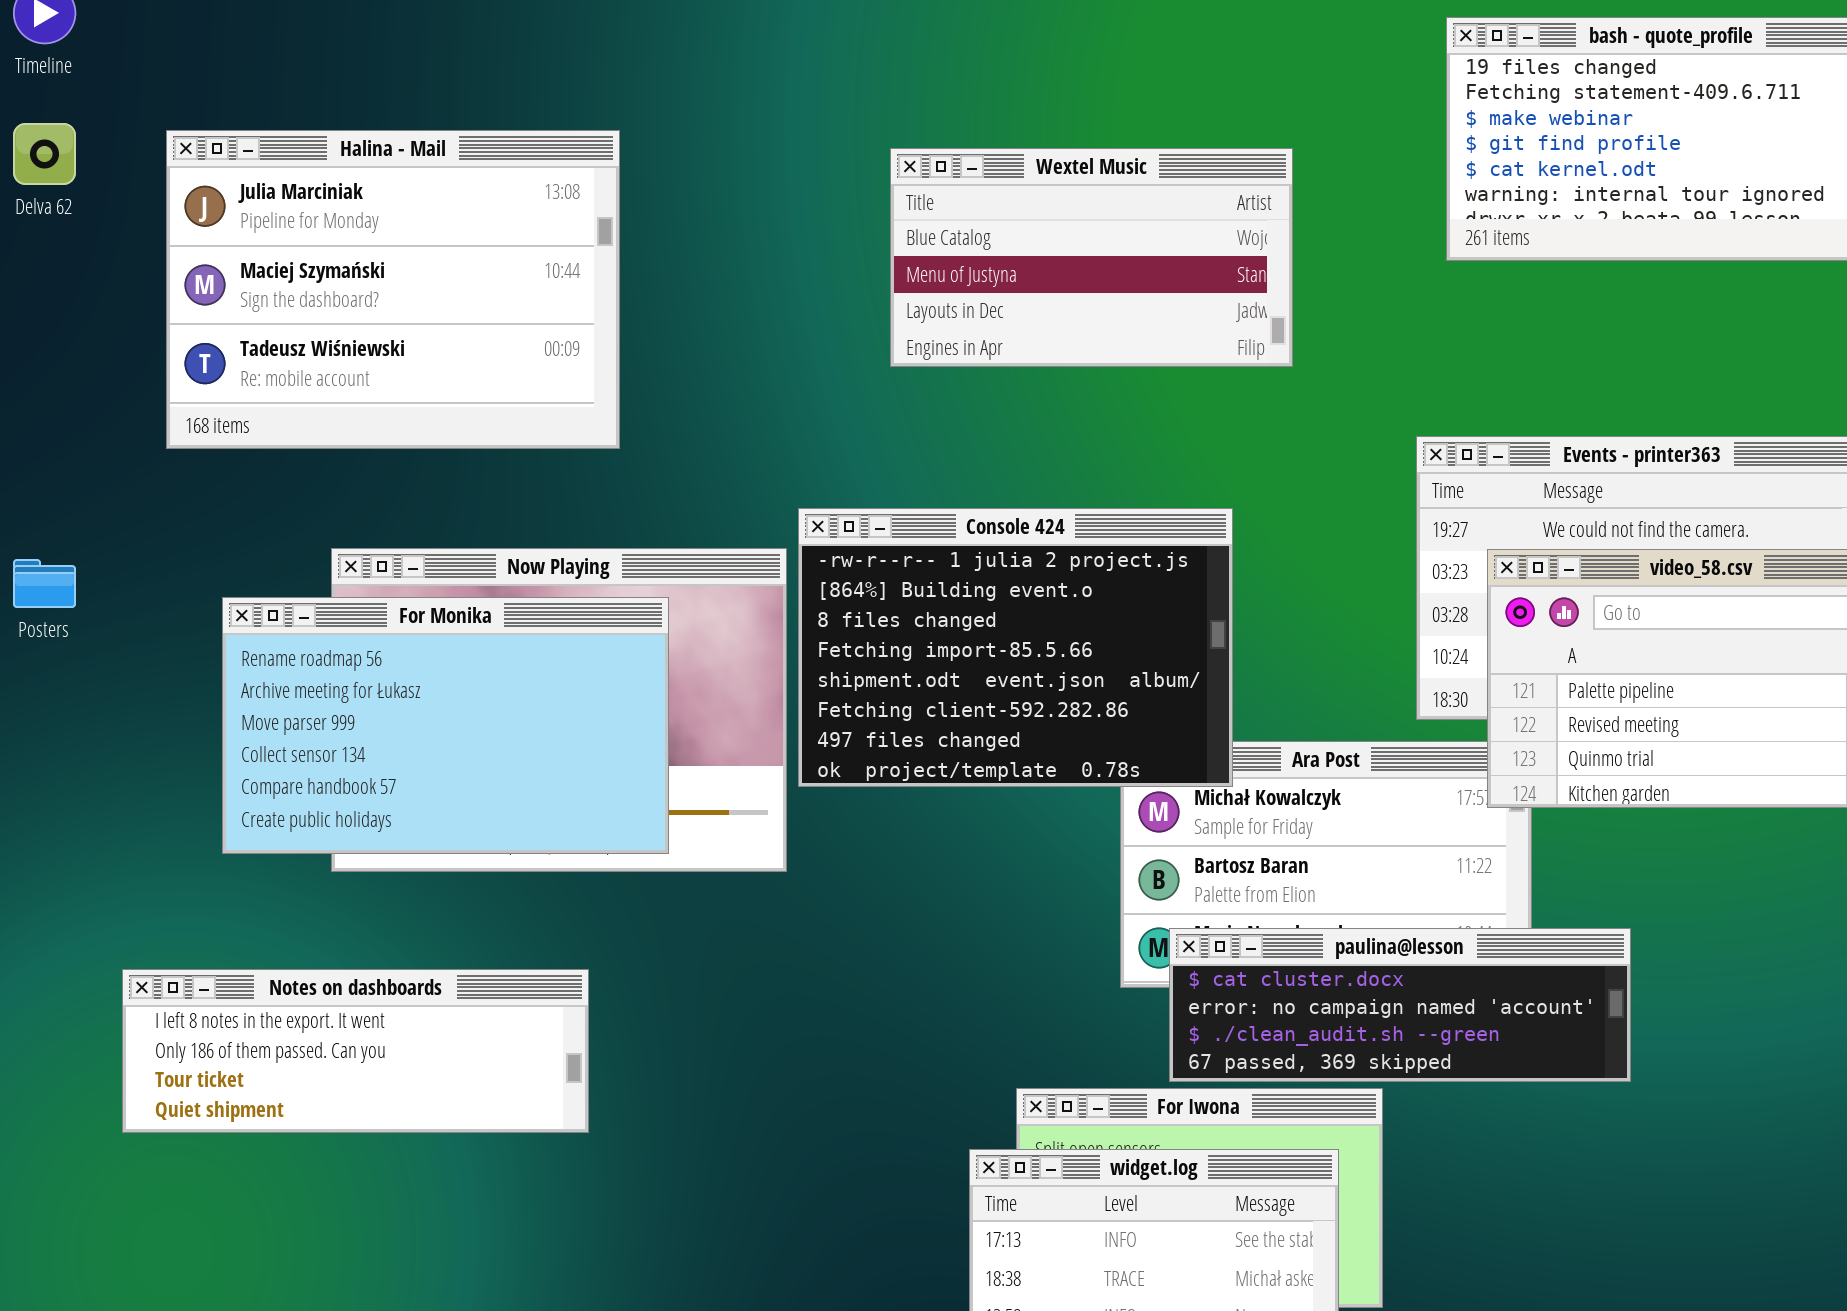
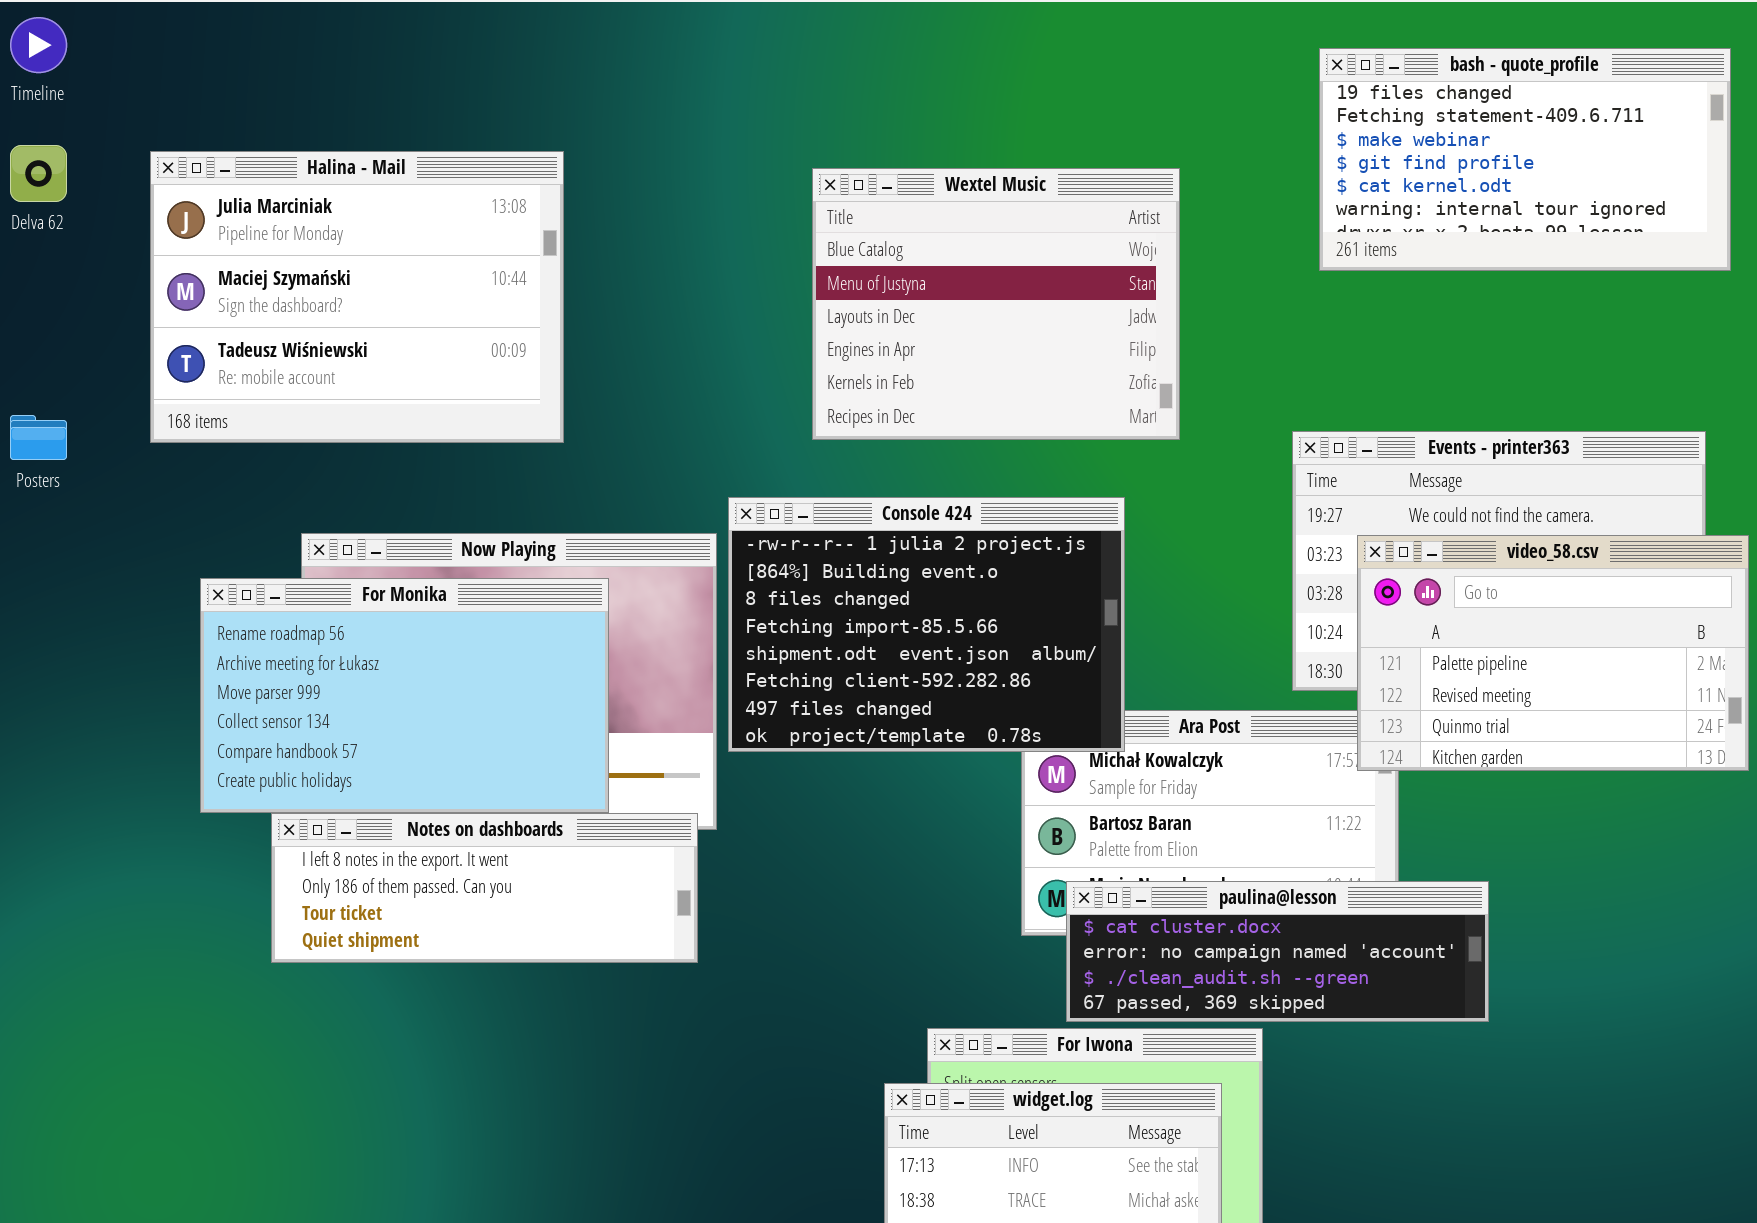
Wextel Music: [890,148,1293,367] -> [812,168,1180,440], resized
Posters: [13,559,76,608] -> [10,415,67,460], moved
Notes on dashboards: [122,969,589,1133] -> [271,813,698,963], moved

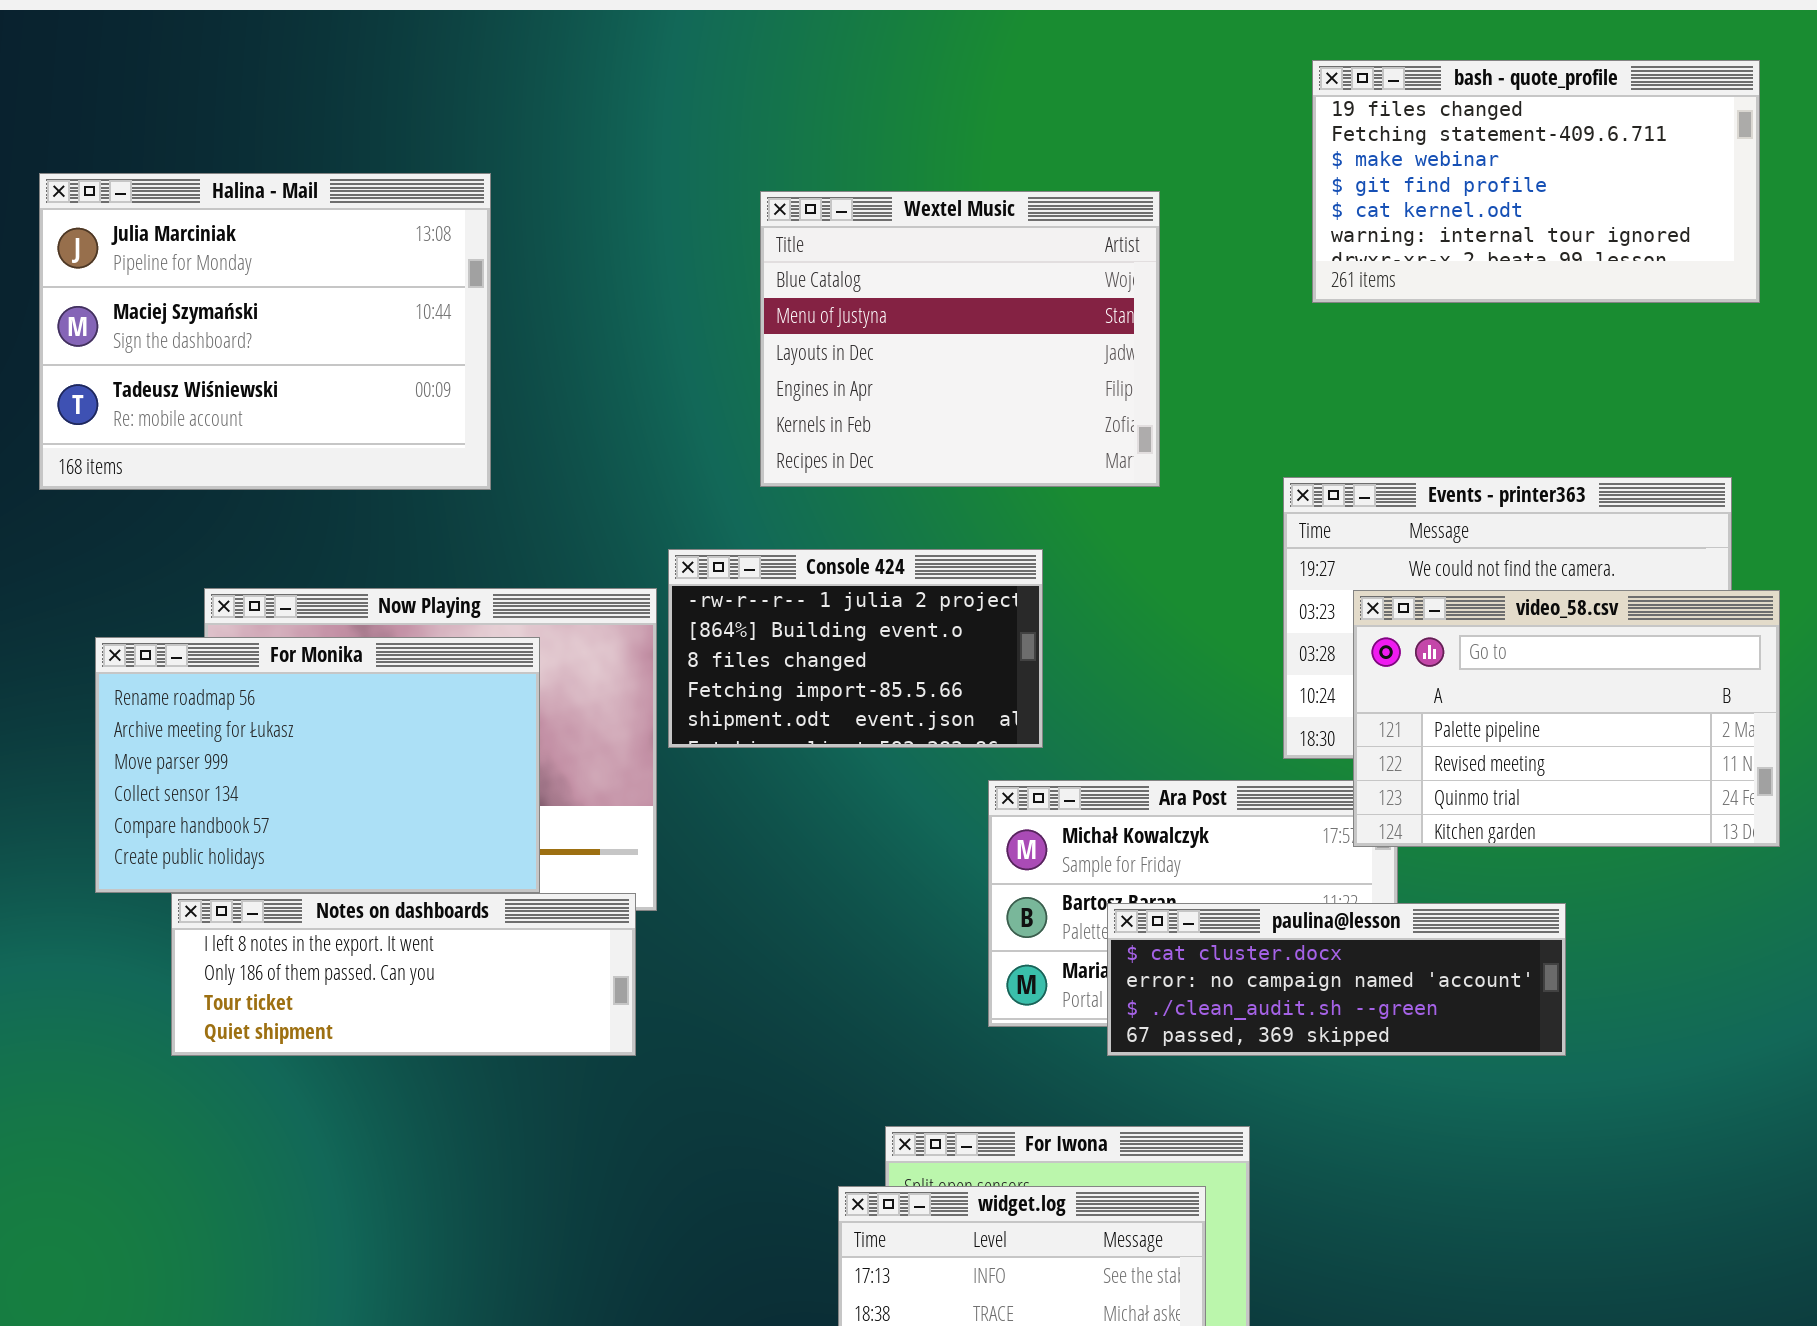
Console 424: [728,497,1125,752] -> [668,549,1043,748], resized
paulina@lesson: [1066,881,1489,1022] -> [1107,903,1566,1056], moved

